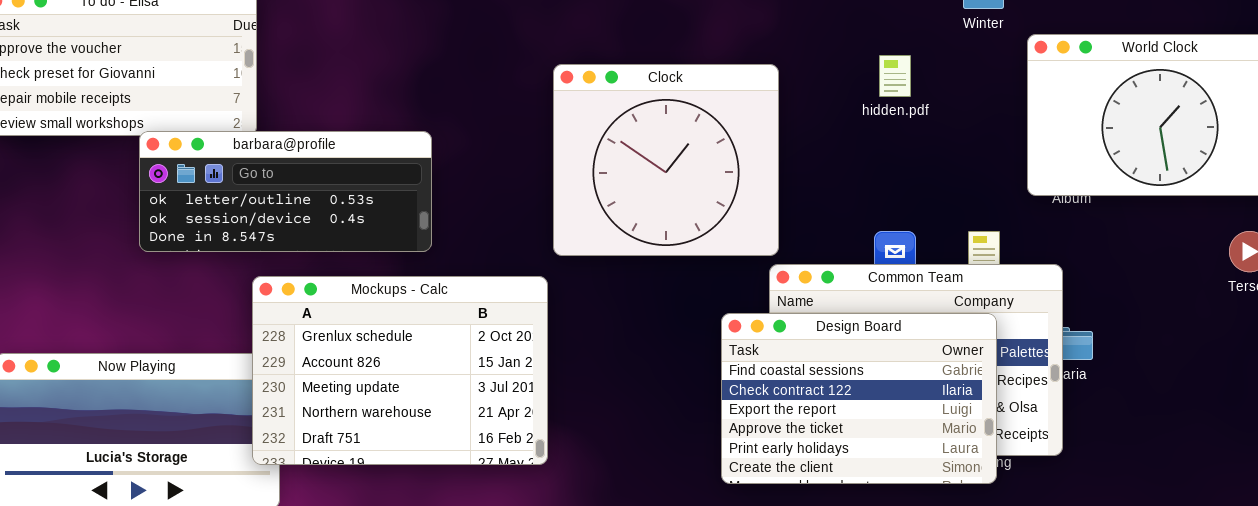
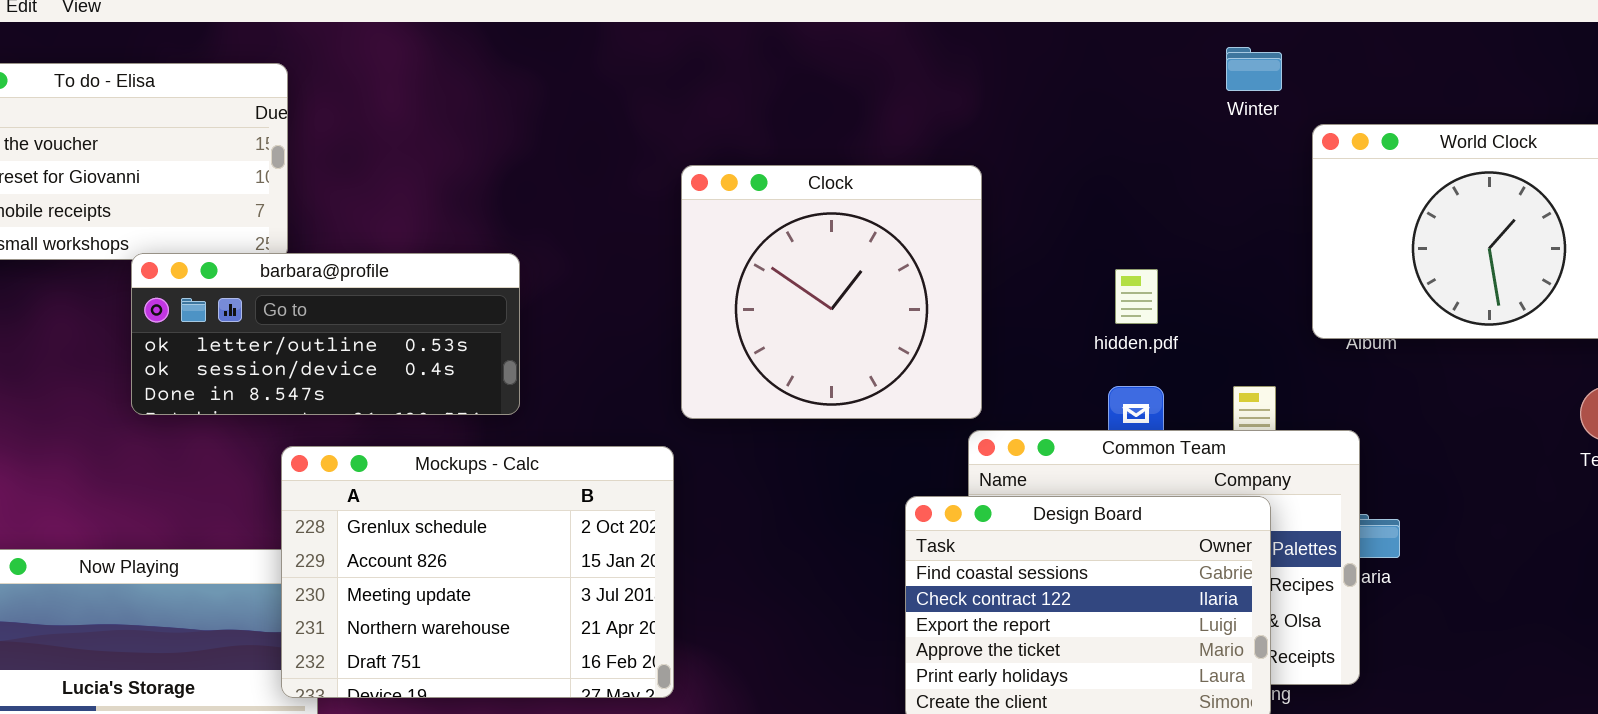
hidden.pdf: [879,55,911,97] -> [1115,269,1158,324], moved

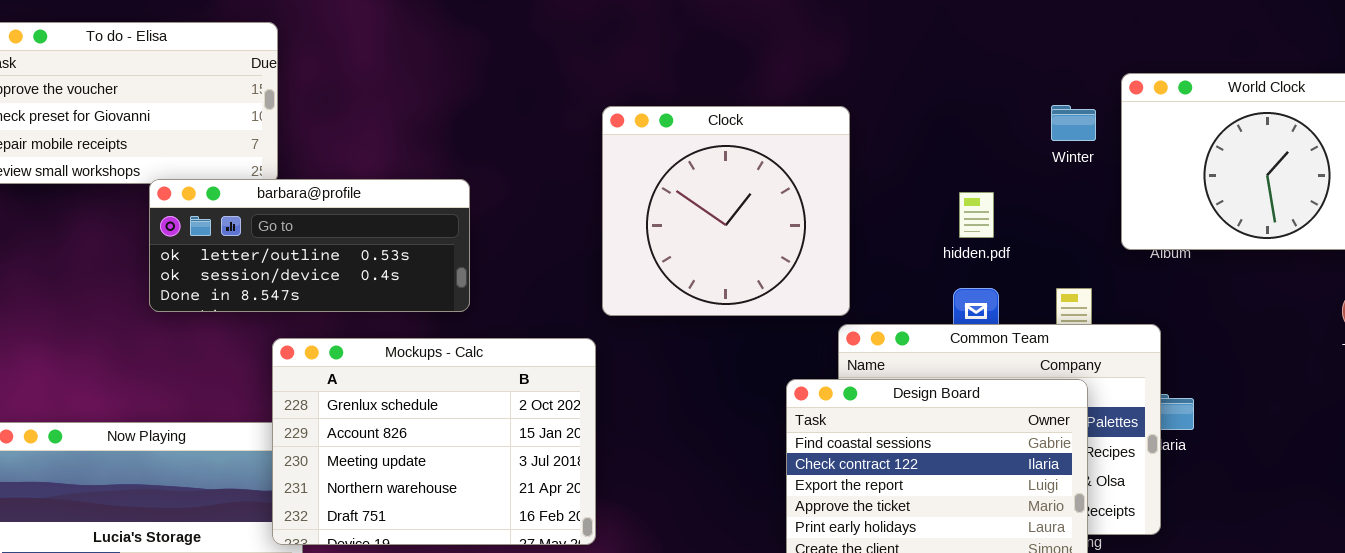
Winter: [1226,47,1282,91] -> [1051,105,1096,141], moved

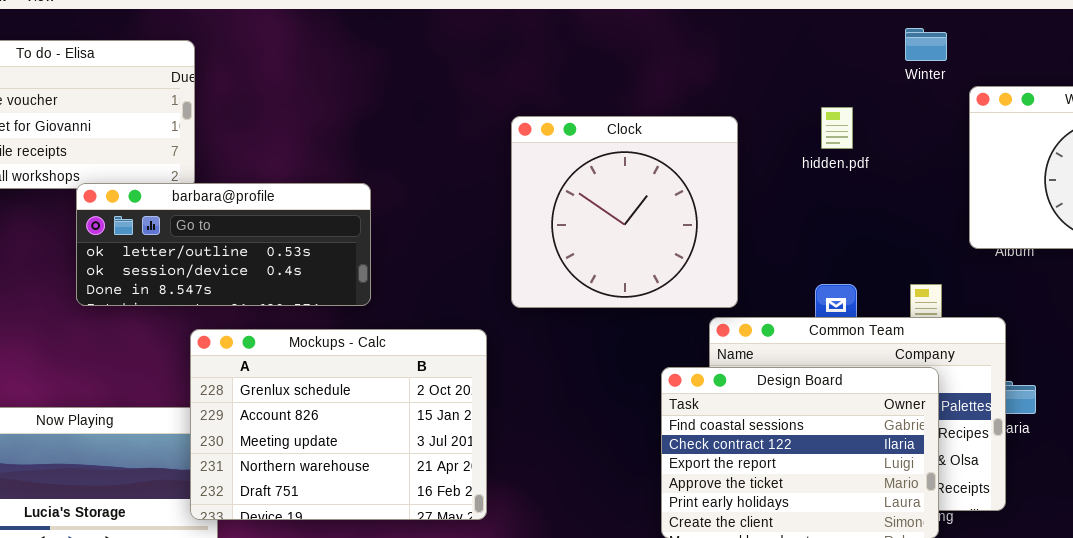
Winter: [1051,105,1096,141] -> [905,28,947,61], moved
Clock: [602,106,850,316] -> [511,116,738,308], moved
hidden.pdf: [959,192,994,238] -> [821,107,853,149], moved

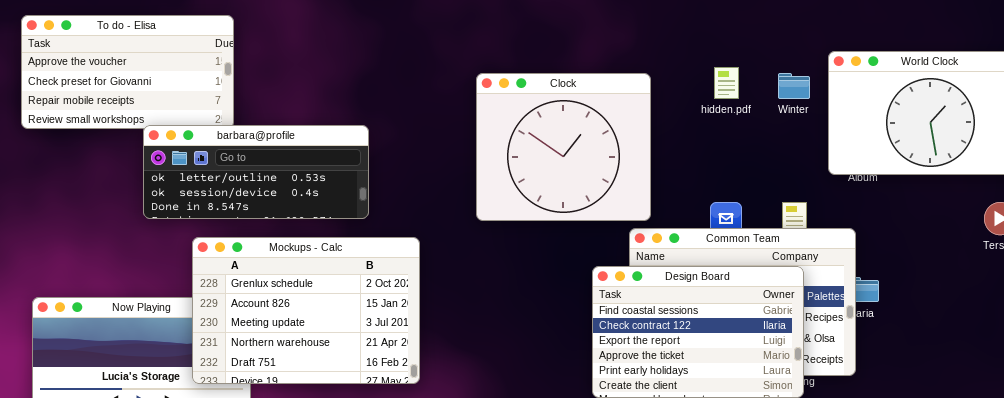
Winter: [905,28,947,61] -> [778,73,810,99], moved
Mockups - Calc: [190,329,487,520] -> [192,237,420,384], moved

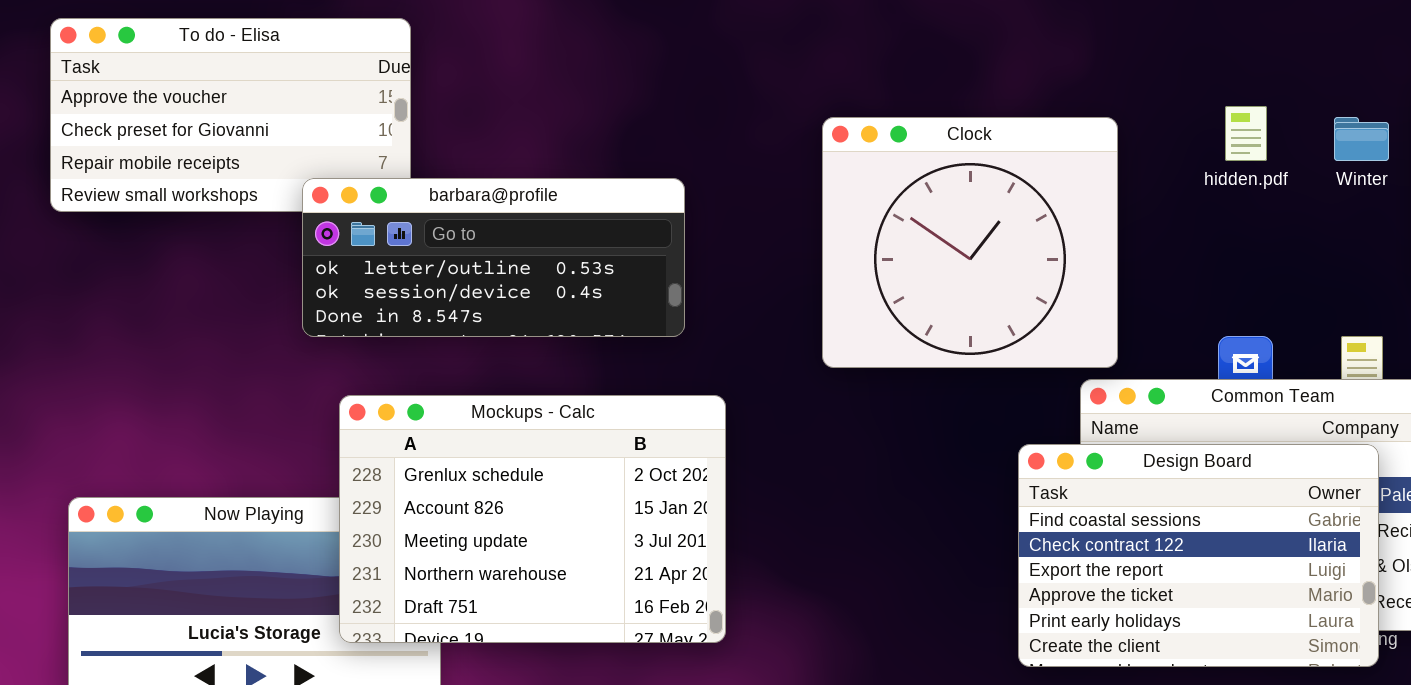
barbara@profile: [143,125,369,219] -> [302,178,685,337], moved

